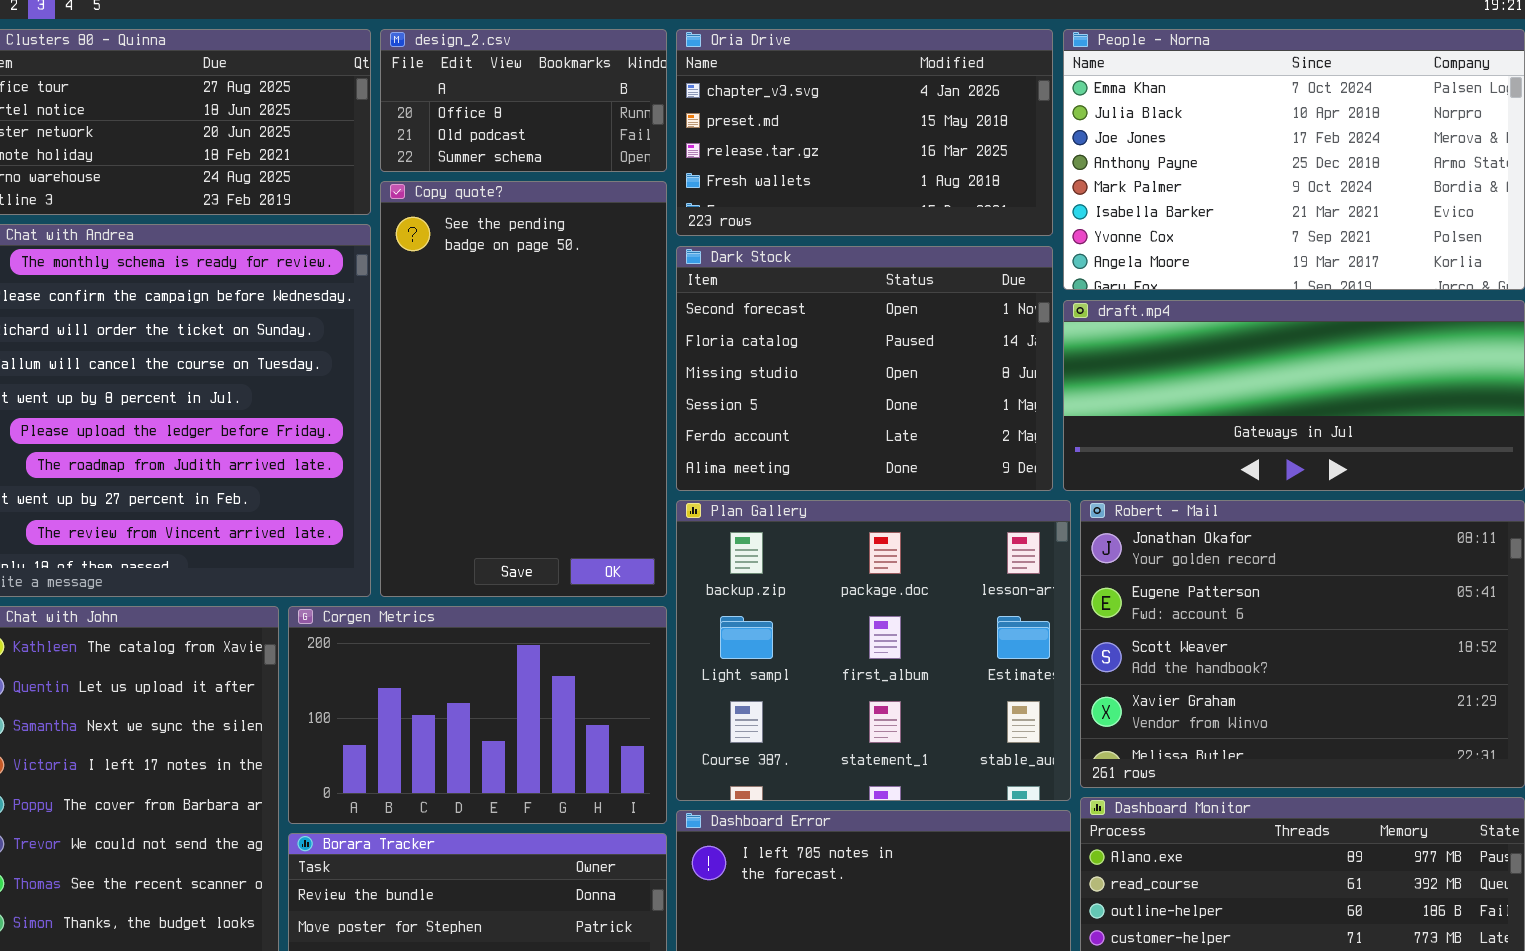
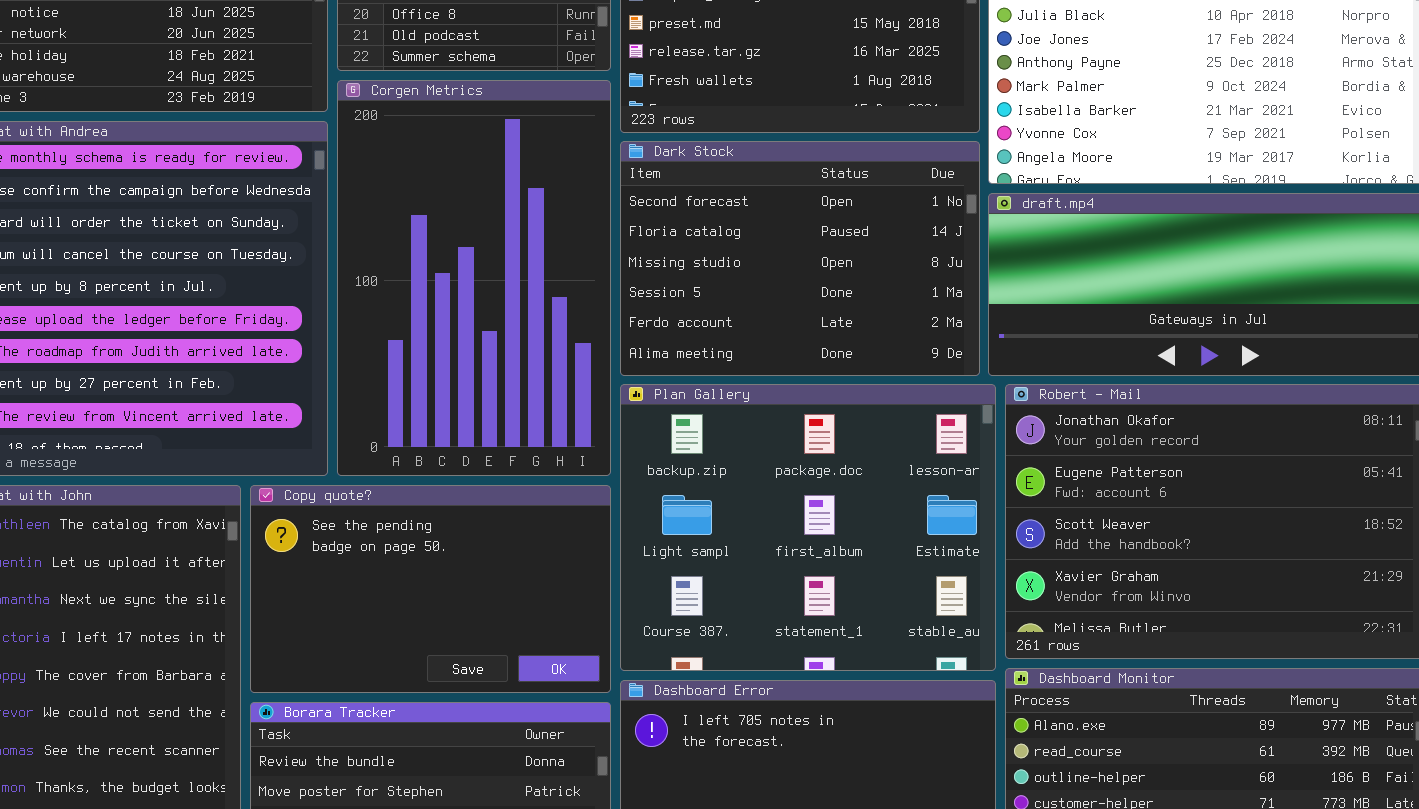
Copy quote?: [380,181,667,597] -> [250,485,611,693], moved, resized
Corgen Metrics: [288,606,667,824] -> [337,80,611,476], moved, resized

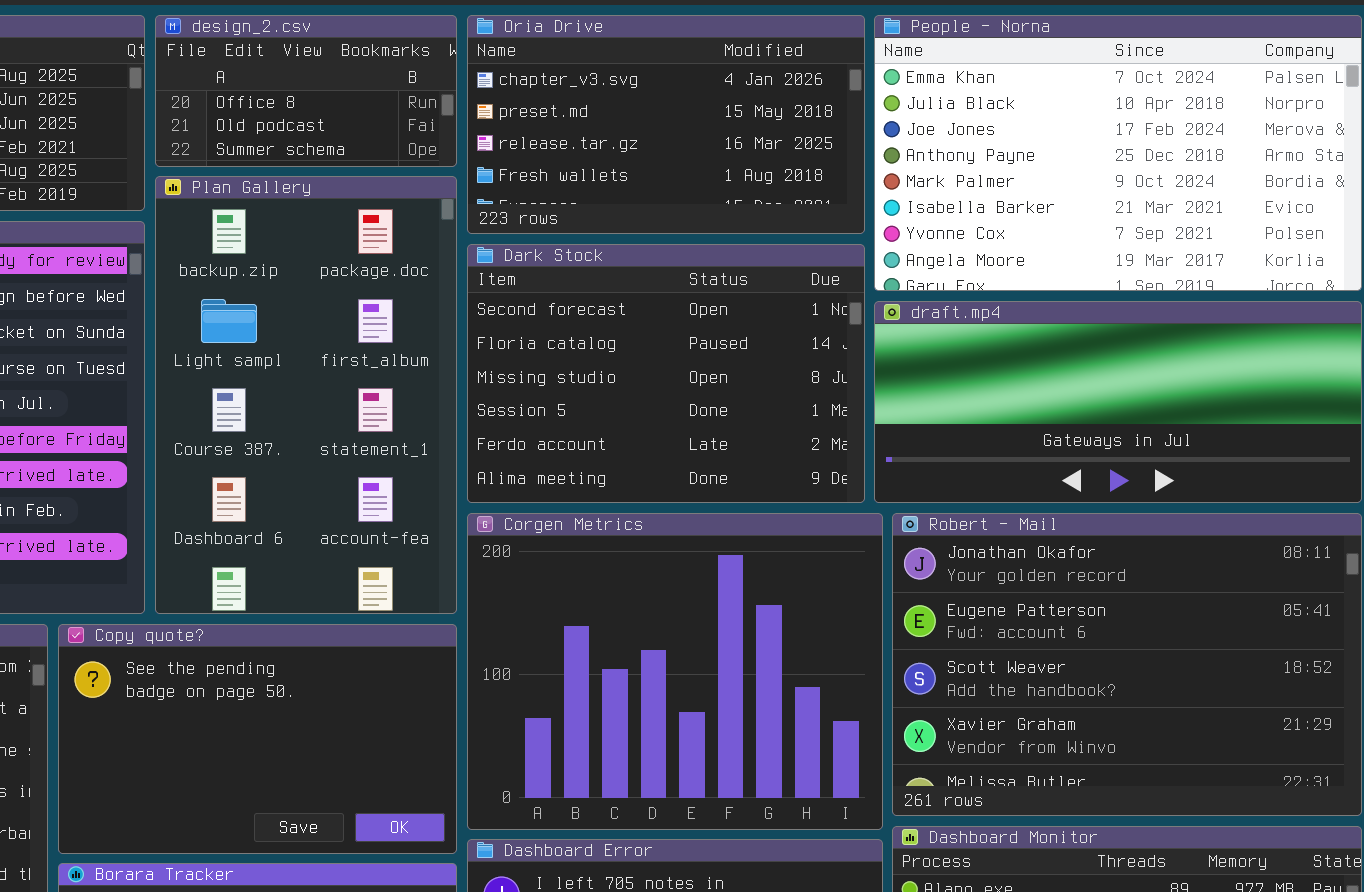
Corgen Metrics: [337,80,611,476] -> [467,513,883,830], moved, resized
Plan Gallery: [620,384,996,671] -> [155,176,457,614], moved, resized

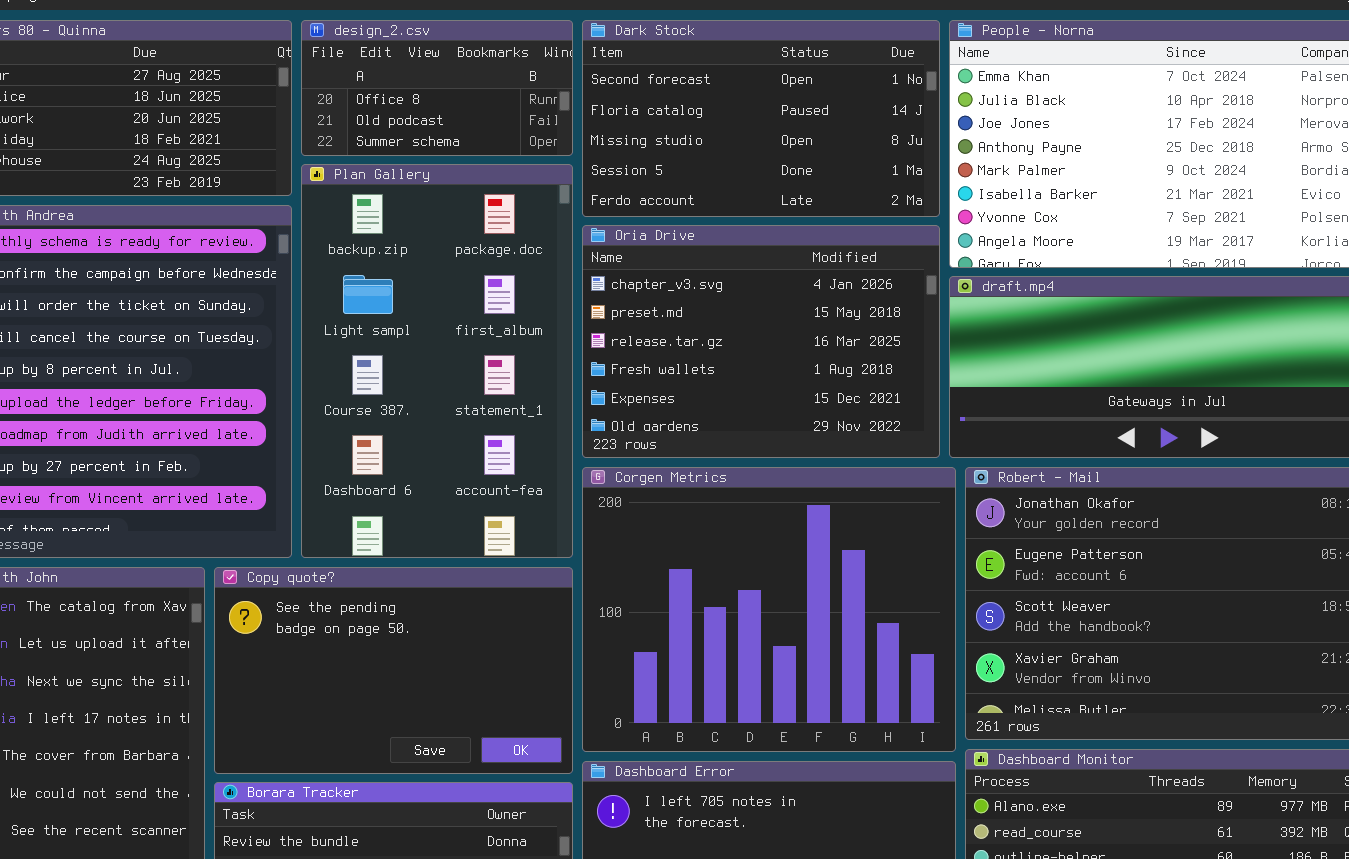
Oria Drive: [467,15,865,234] -> [582,225,940,458], moved, resized
Dark Stock: [467,244,865,503] -> [582,20,940,217], moved, resized

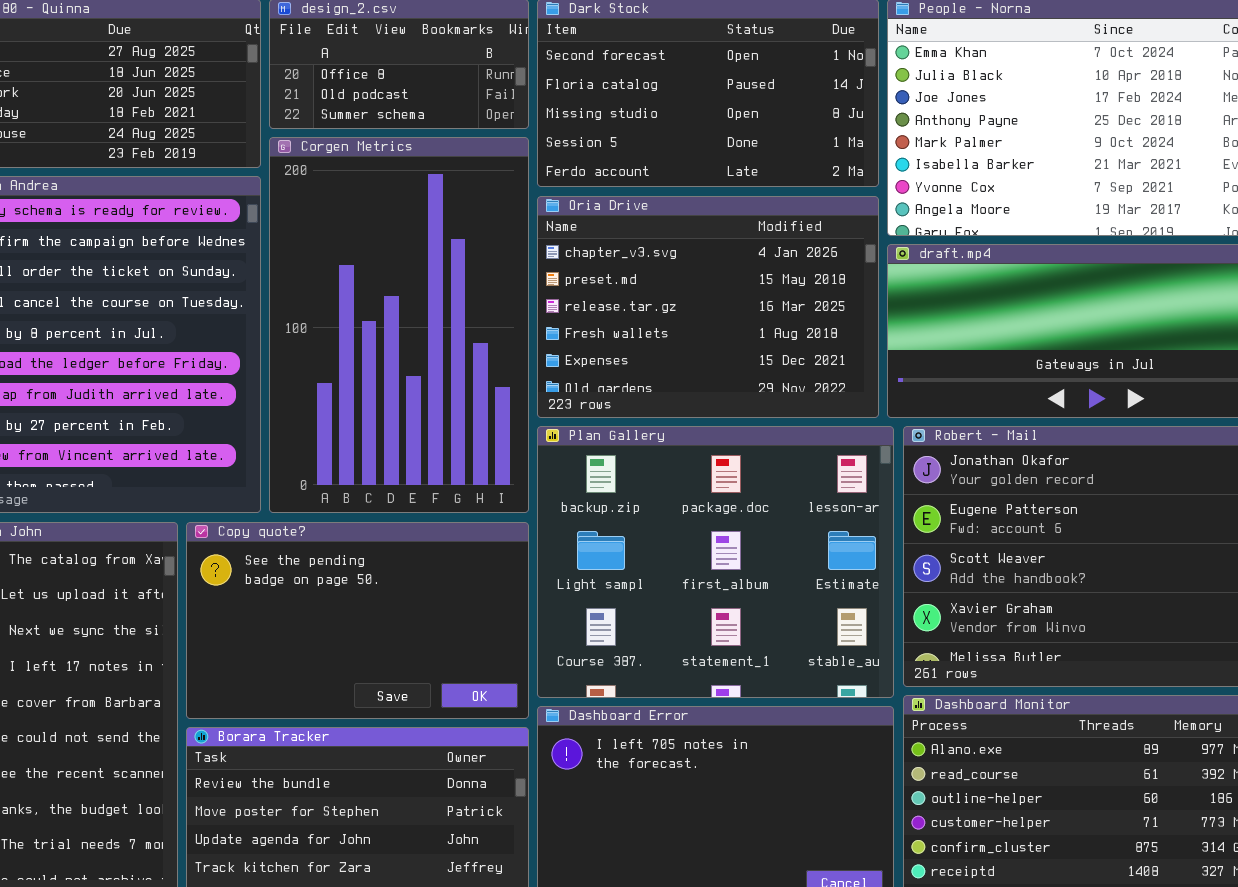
Plan Gallery: [301,164,573,558] -> [537,426,894,698], moved, resized
Corgen Metrics: [582,467,956,752] -> [269,137,529,513], moved, resized

